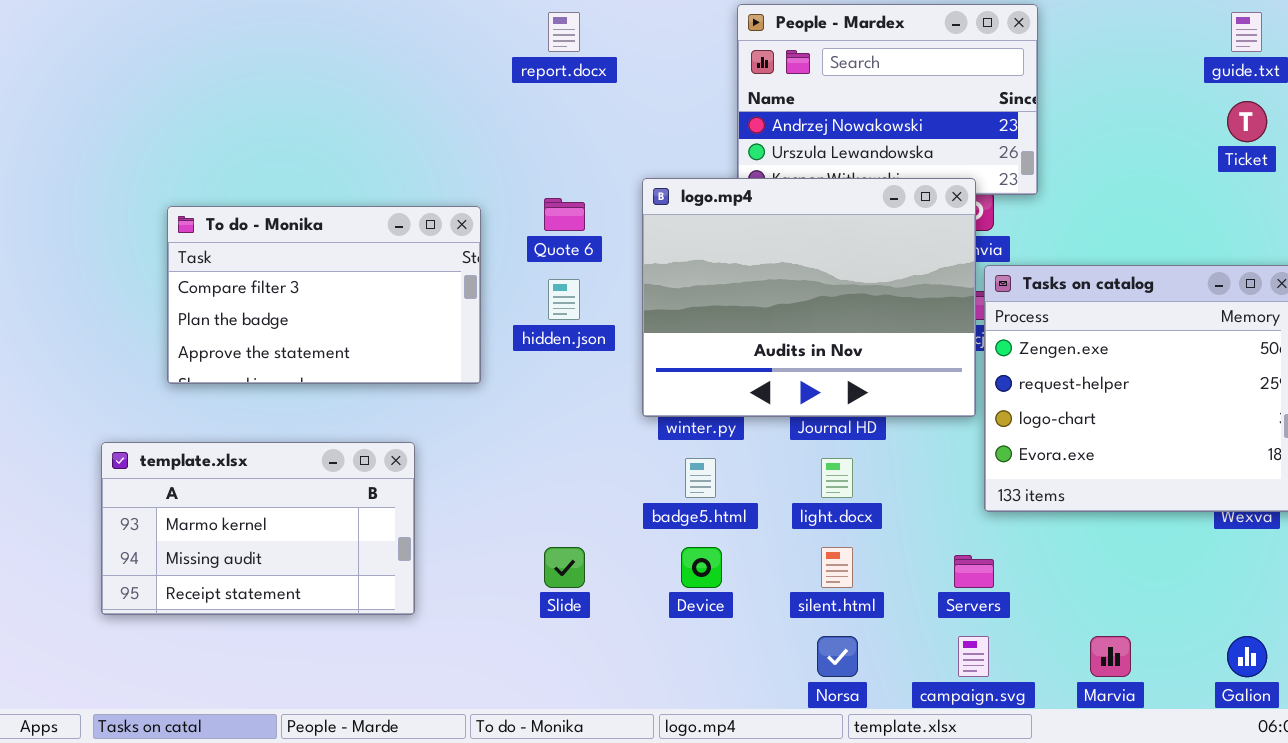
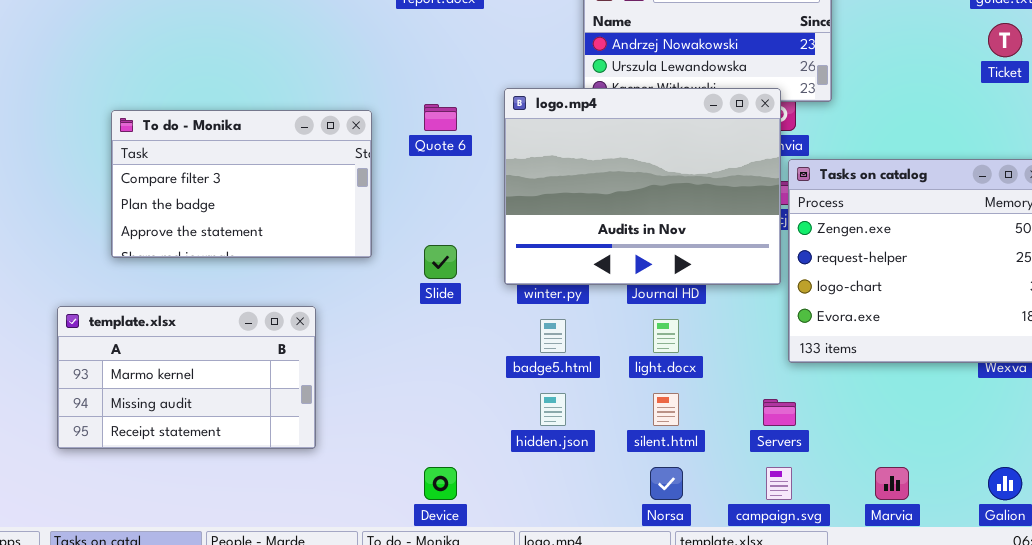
hidden.json: [548,279,580,320] -> [540,393,566,426], moved
Slide: [544,547,585,588] -> [424,245,457,279], moved
Device: [681,547,722,588] -> [424,467,457,500], moved

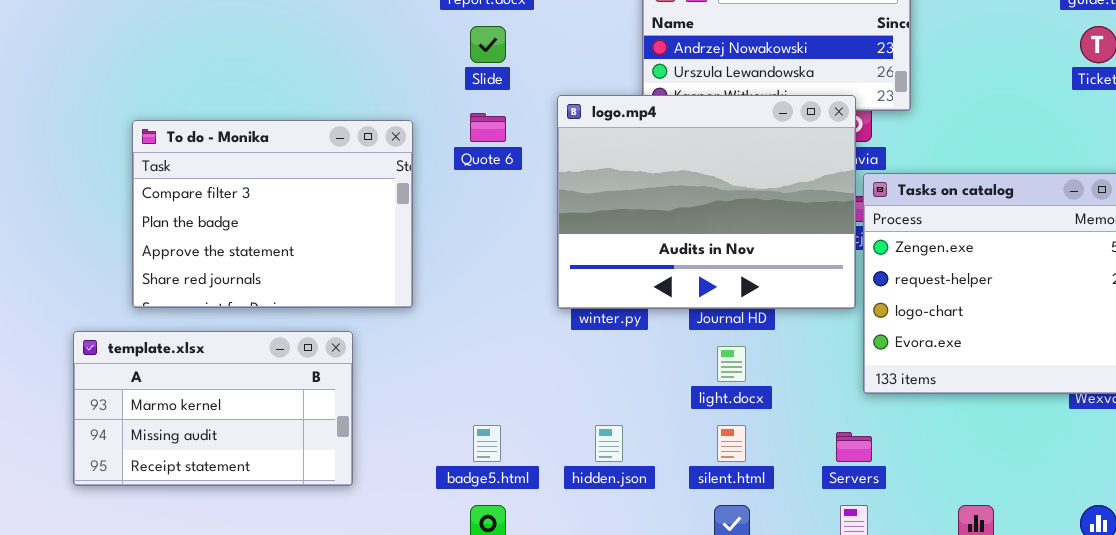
To do - Monika: [111,110,372,258] -> [132,120,413,308], resized
Slide: [424,245,457,279] -> [470,26,506,63], moved
badge5.html: [540,319,566,353] -> [473,425,501,462], moved

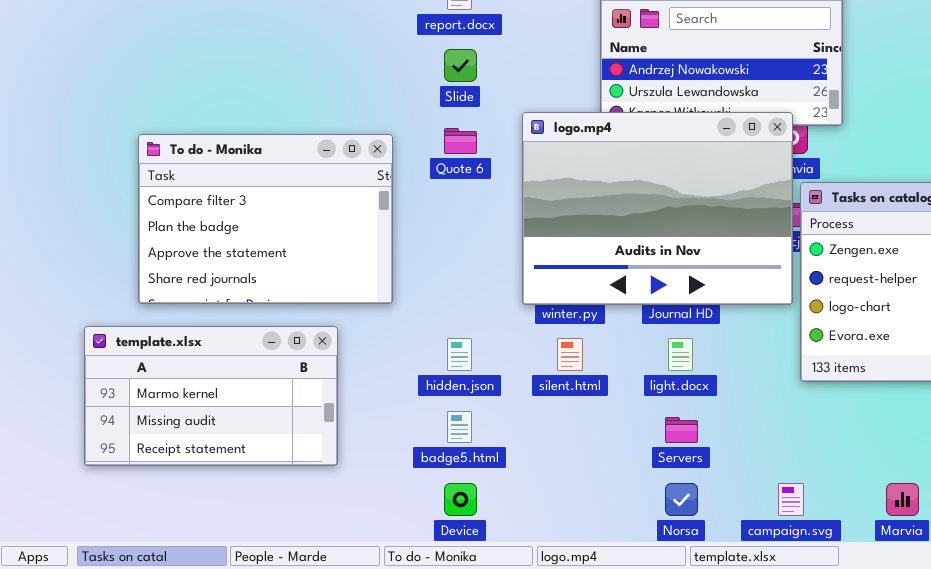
hidden.json: [595,425,623,462] -> [447,338,472,371], moved
silent.html: [717,425,746,462] -> [557,338,583,371], moved
Servers: [836,432,872,462] -> [665,417,698,443], moved

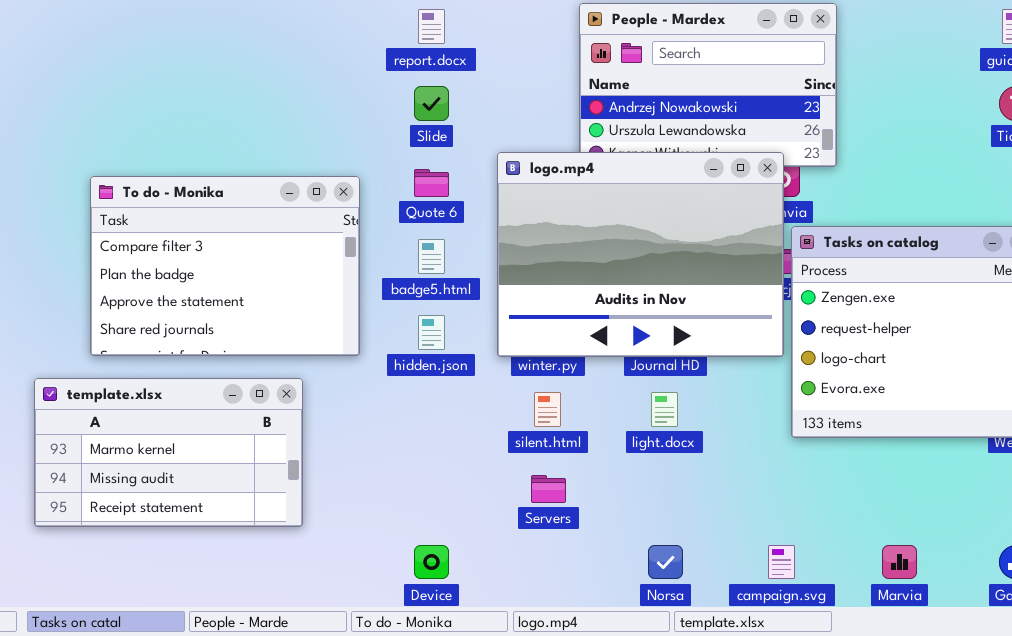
hidden.json: [447,338,472,371] -> [418,315,445,350], moved
badge5.html: [447,411,472,443] -> [418,239,445,274], moved
Servers: [665,417,698,443] -> [531,475,566,503], moved

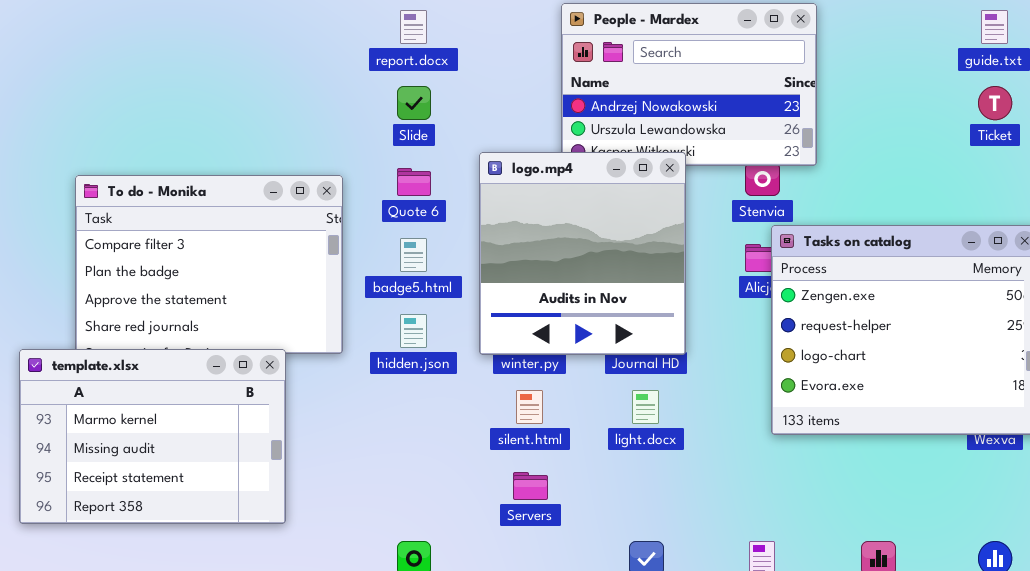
logo.mp4: [497,152,784,357] -> [479,152,686,355], resized
template.xlsx: [34,378,303,527] -> [19,349,286,524], resized

